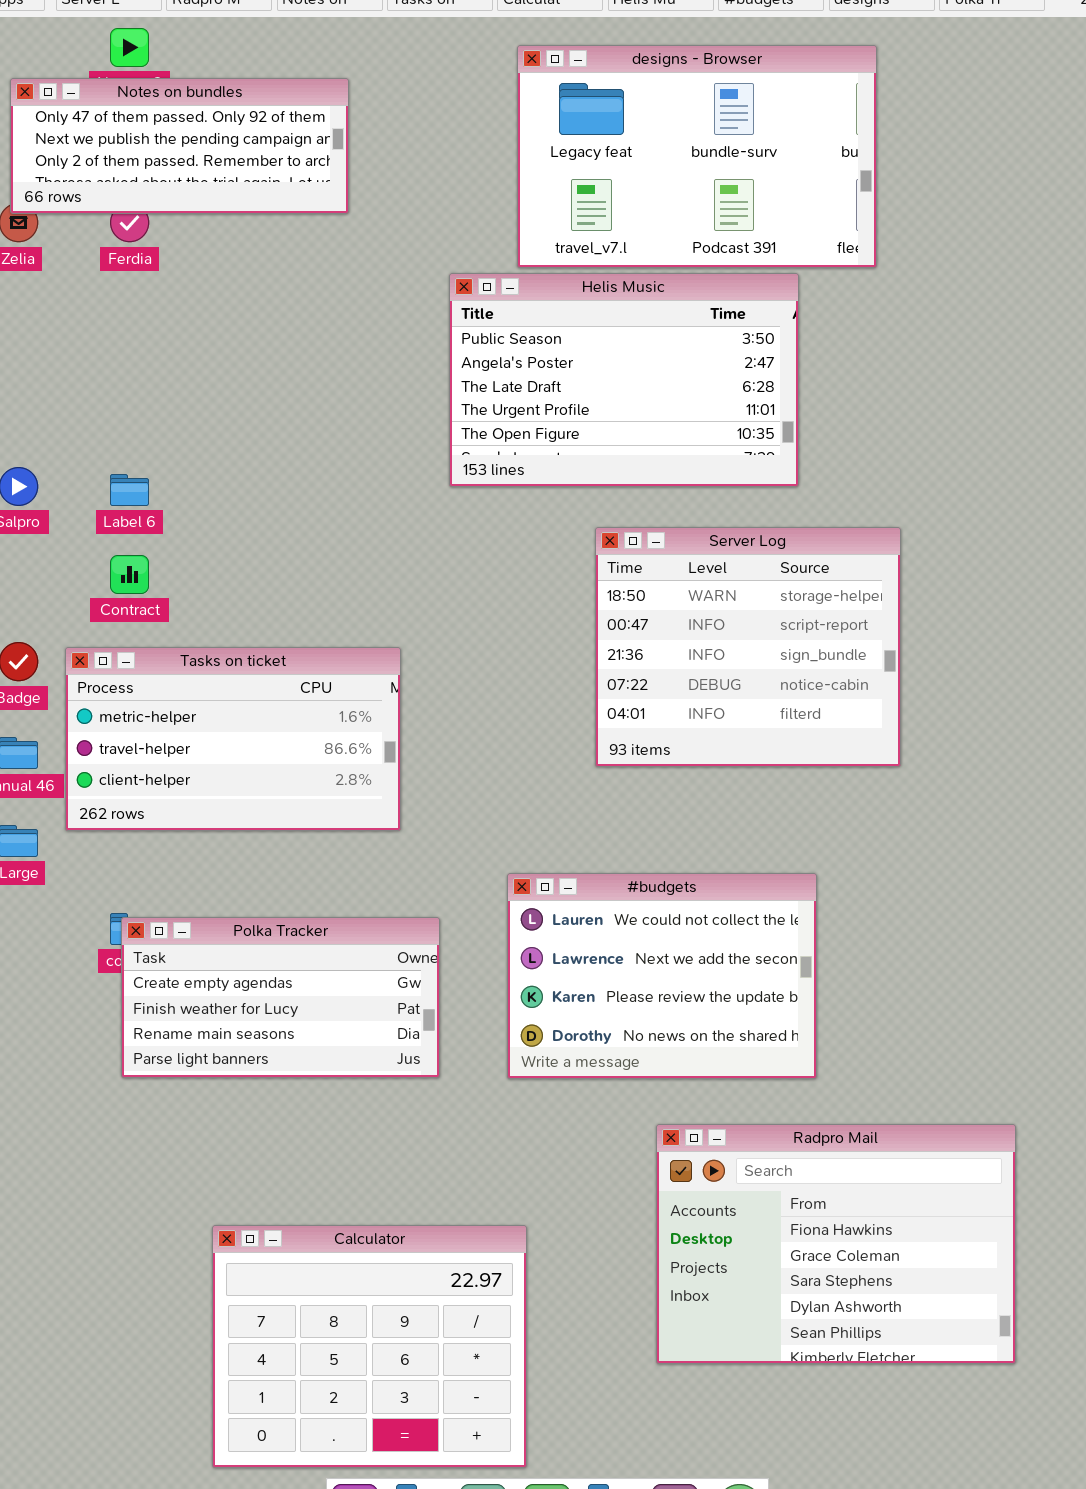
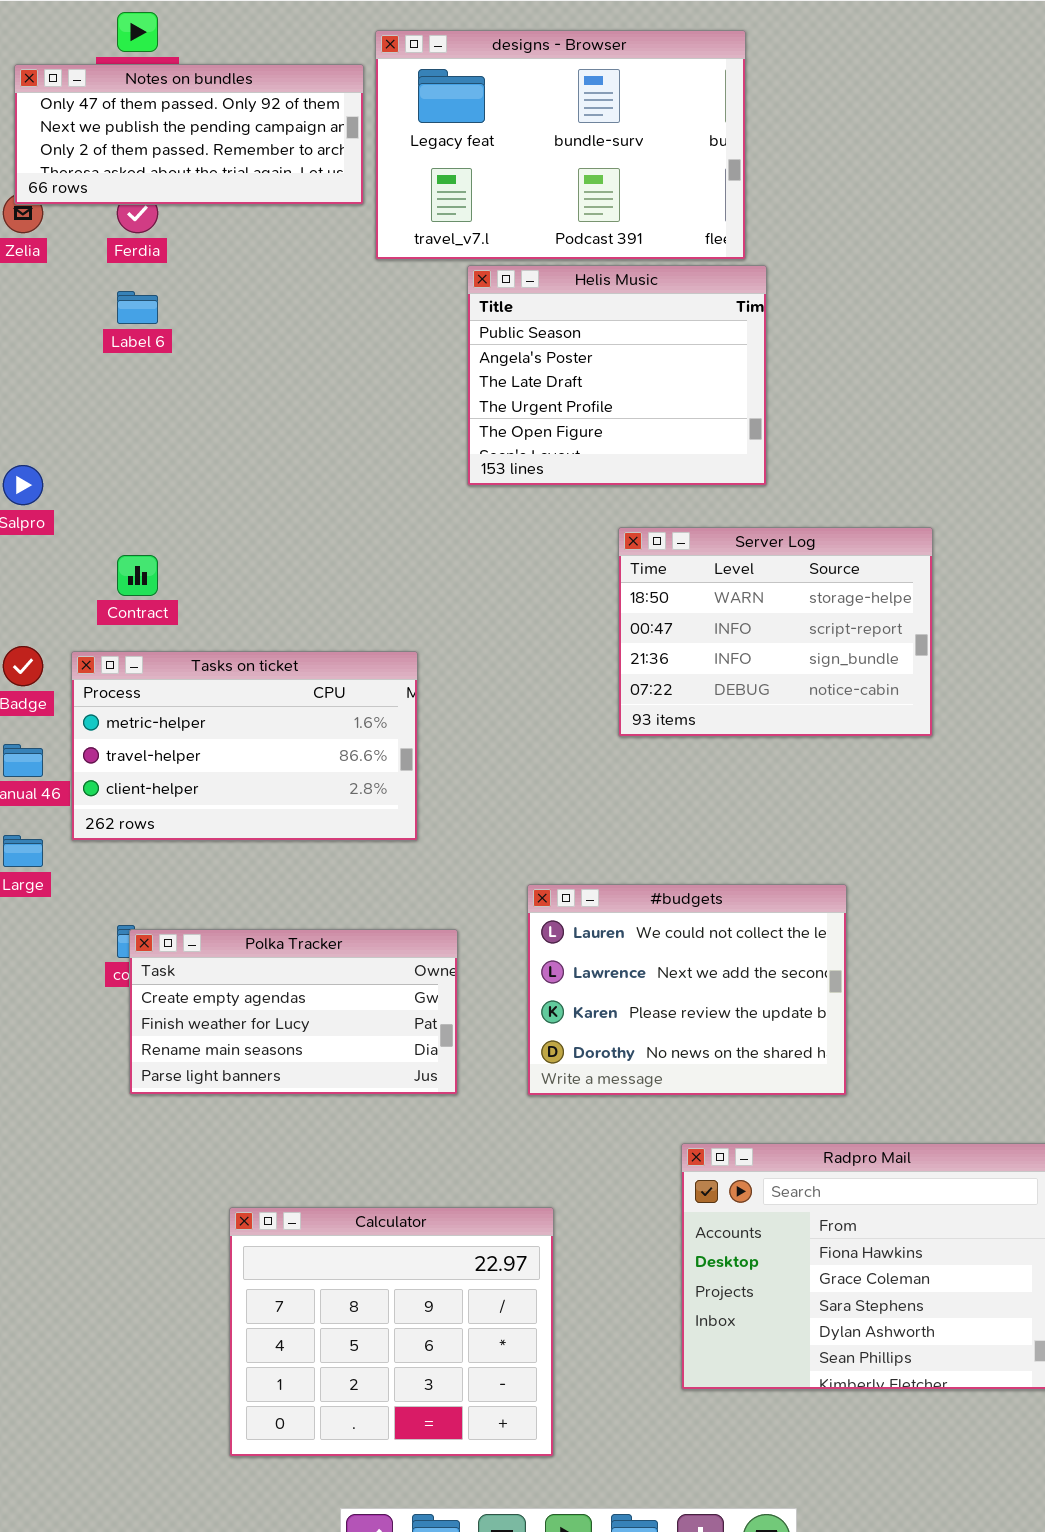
designs - Browser: [517,45,877,268] -> [375,30,746,260], moved
Helis Music: [449,273,799,487] -> [467,265,767,486], resized
Label 6: [110,474,149,506] -> [117,291,158,324], moved
Server Log: [595,527,901,767] -> [618,527,933,737], resized
Calculator: [212,1225,527,1468] -> [229,1207,554,1457], moved

